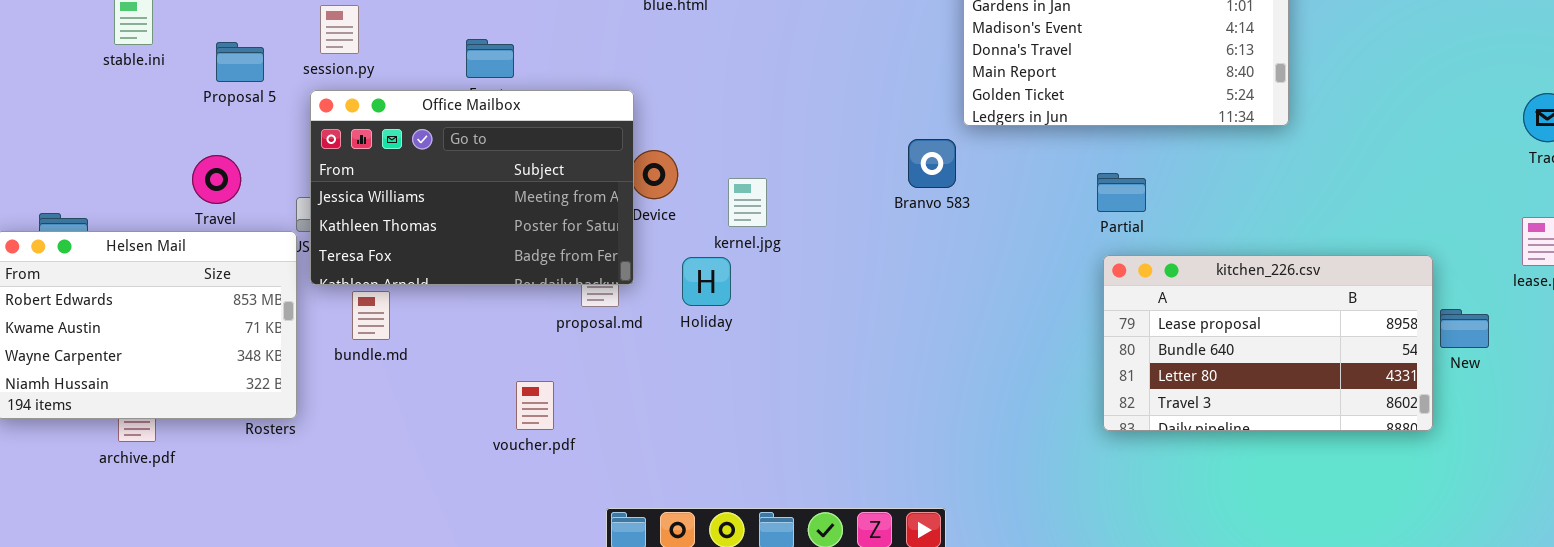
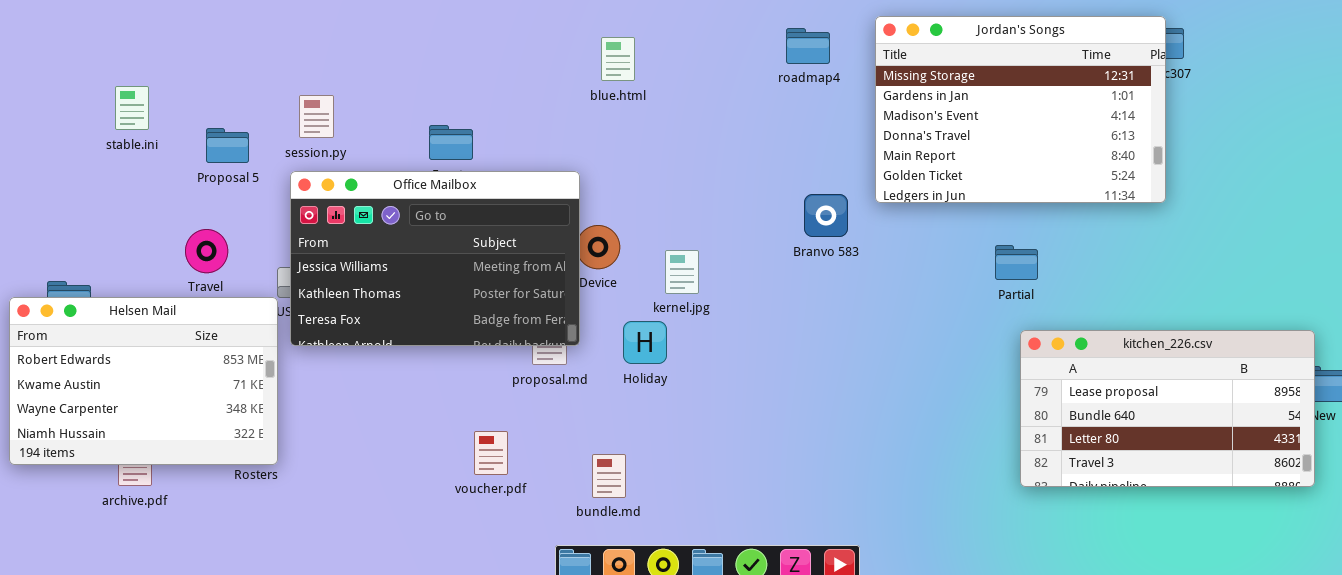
Branvo 583: [908,139,956,188] -> [804,194,848,237], moved
kitchen_226.csv: [1103,255,1433,431] -> [1020,330,1315,487], moved
bundle.md: [352,291,390,340] -> [592,454,626,498], moved

